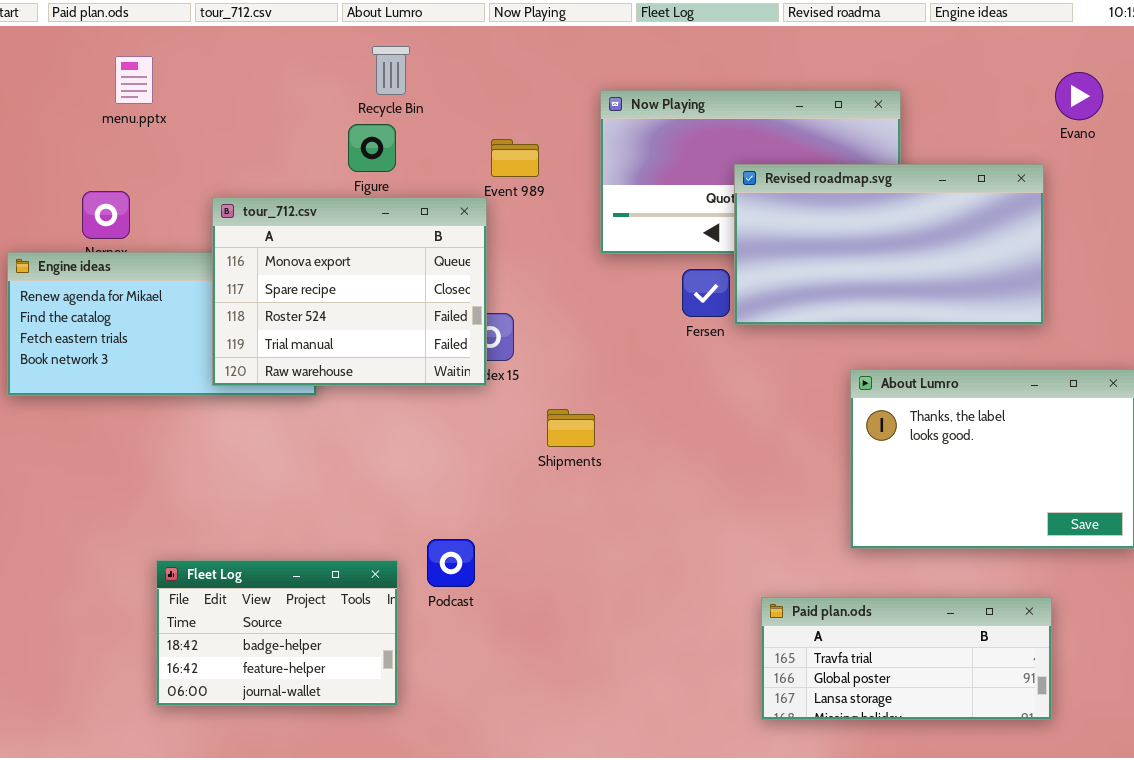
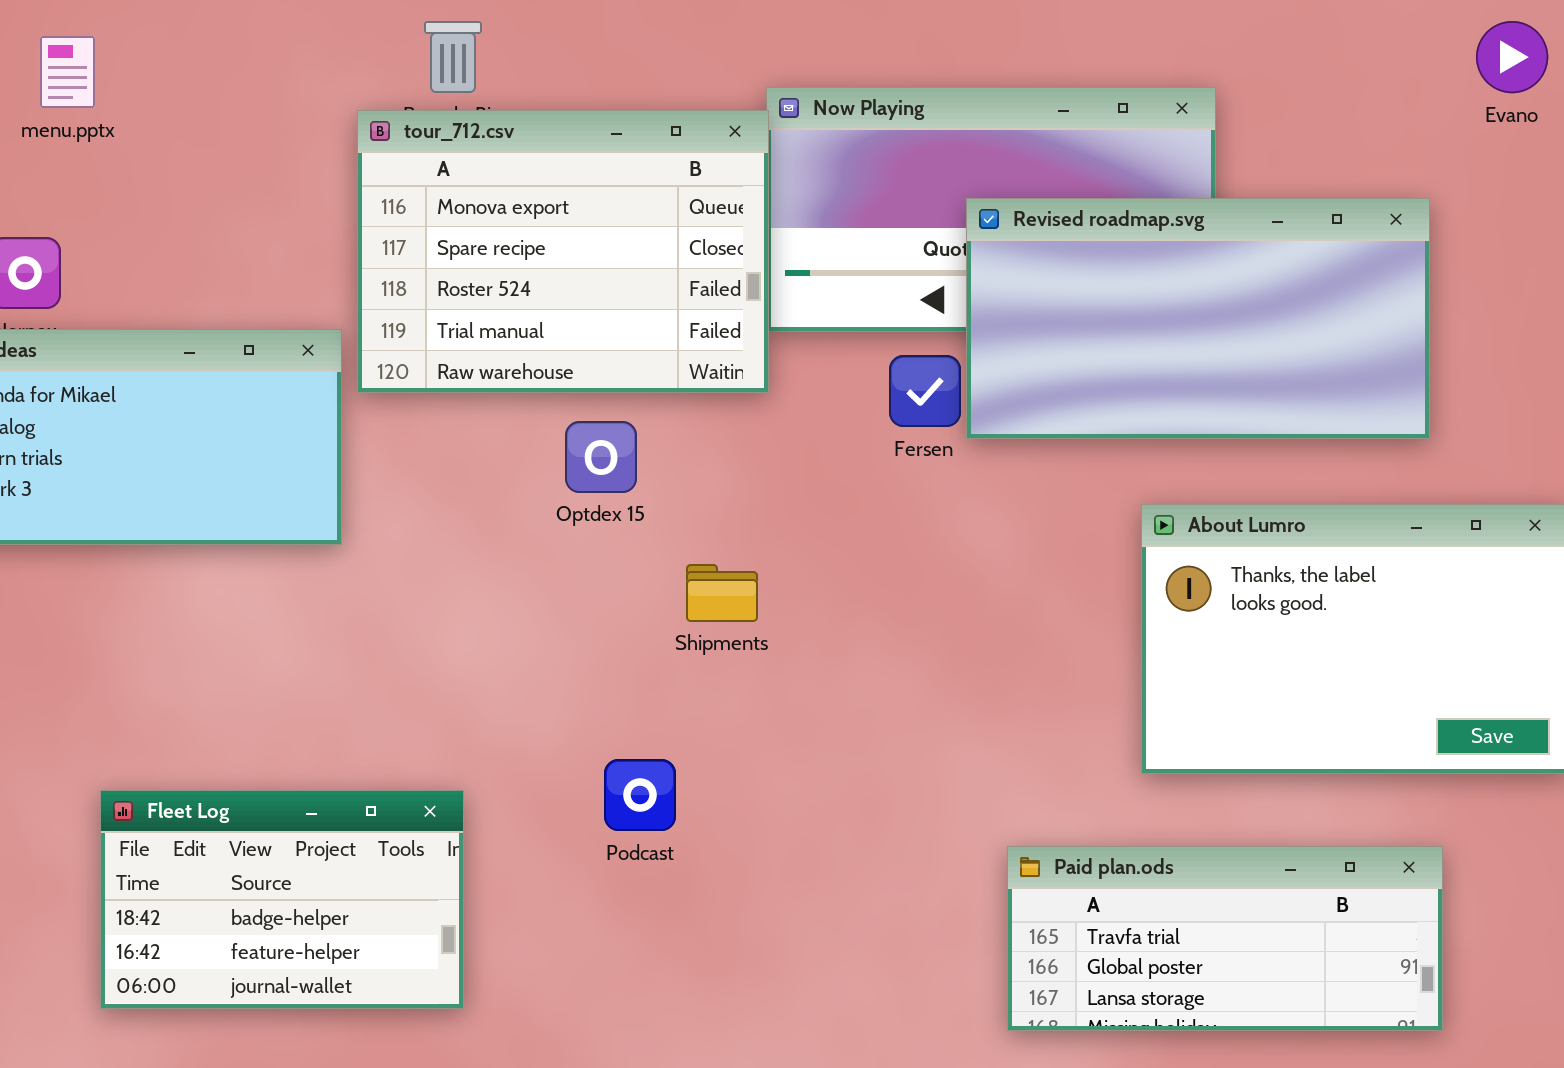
Evano: [1055,72,1103,120] -> [1476,21,1548,93], moved
tour_712.csv: [212,197,487,386] -> [357,110,769,393], moved
Podcast: [427,539,475,587] -> [604,759,676,831], moved

